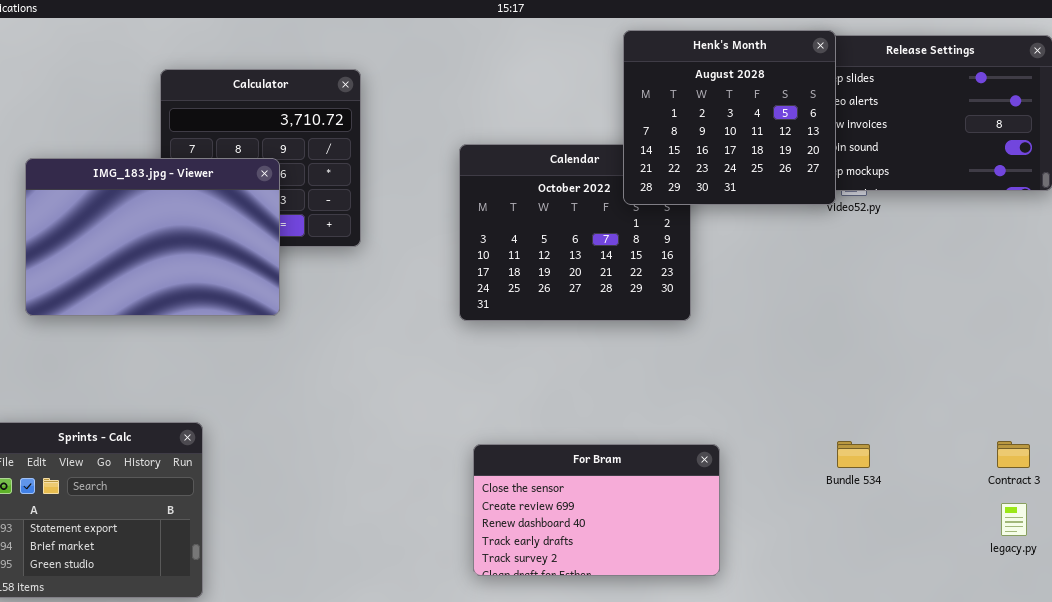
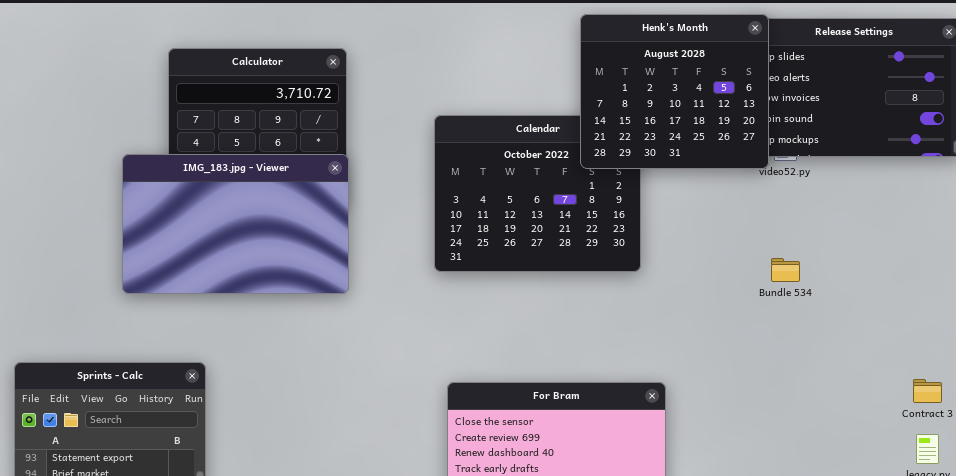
IMG_183.jpg - Viewer: [25,158,280,316] -> [122,154,349,294], moved
Bundle 534: [837,441,870,468] -> [771,258,800,282], moved

